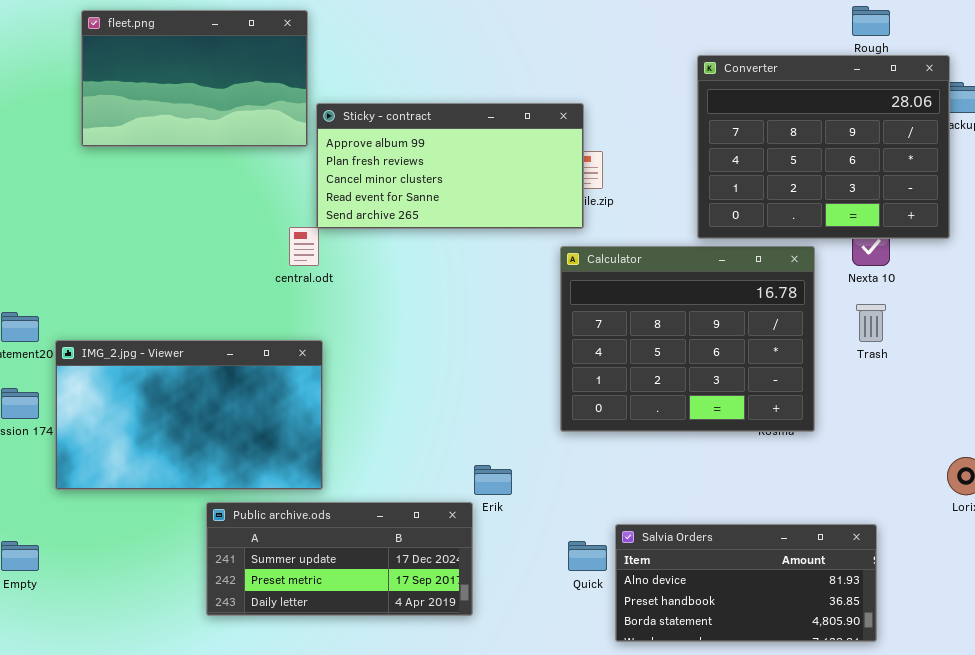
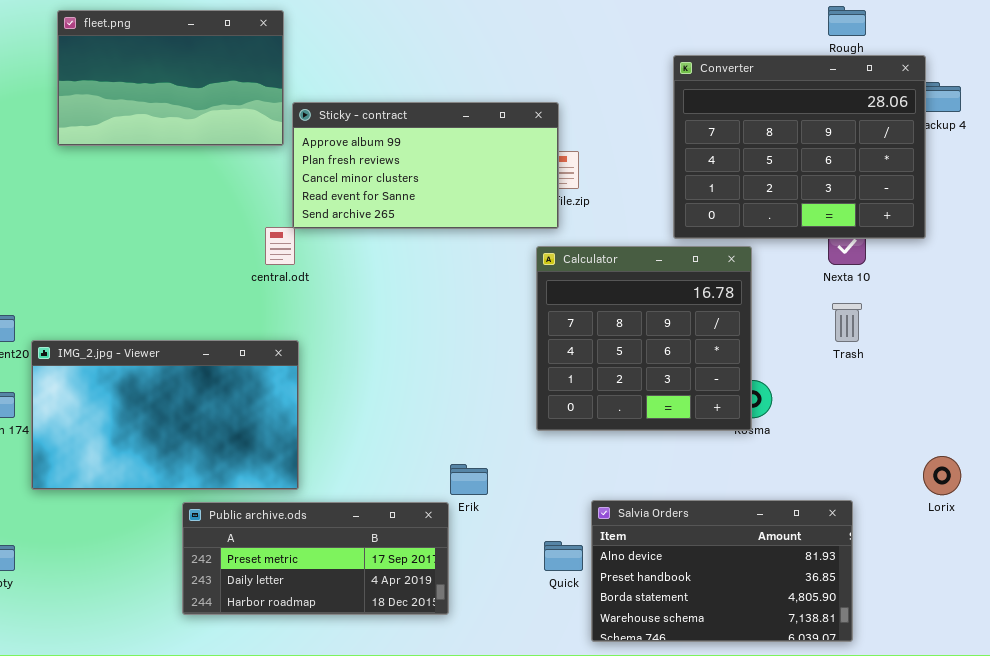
Calculator: [560,246,815,432] -> [536,246,752,431], resized
Public archive.ods: [206,502,473,616] -> [182,502,449,615], scrolled down 1 row
Salvia Orders: [615,524,877,642] -> [591,500,853,642], resized

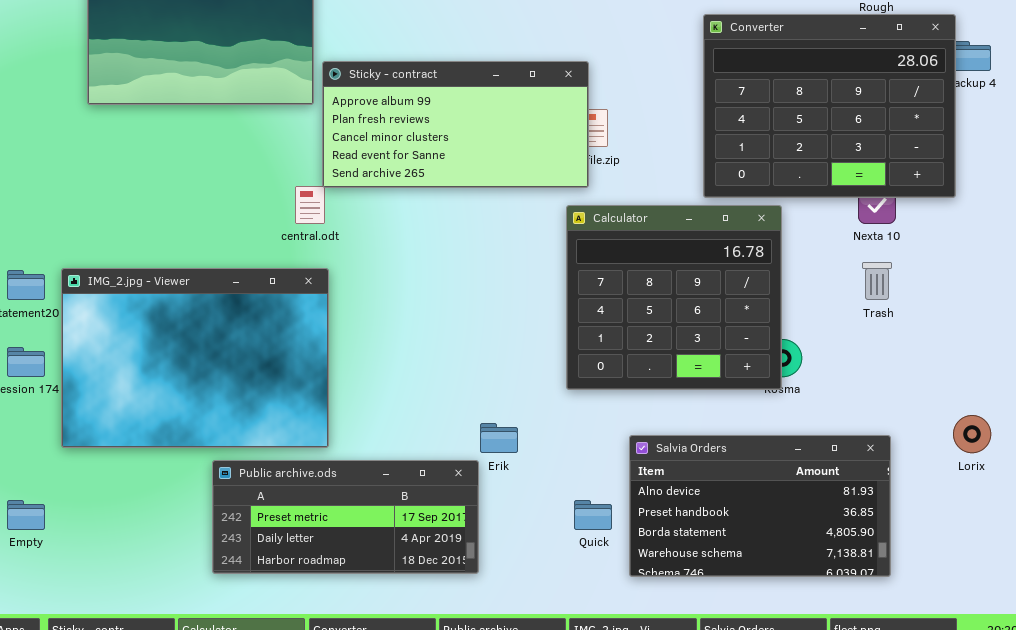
IMG_2.jpg - Viewer: [31,340,299,490] -> [61,268,329,448], resized
Salvia Orders: [591,500,853,642] -> [629,435,891,577], moved

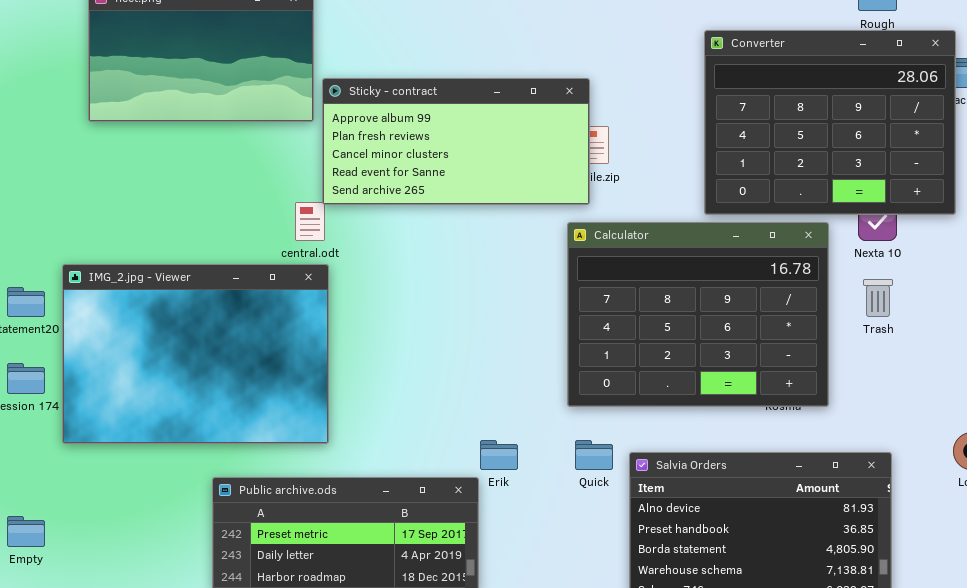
Calculator: [566,205,782,390] -> [567,222,829,407], resized
IMG_2.jpg - Viewer: [61,268,329,448] -> [62,264,329,444], moved
Quick: [574,500,612,530] -> [575,440,613,470], moved

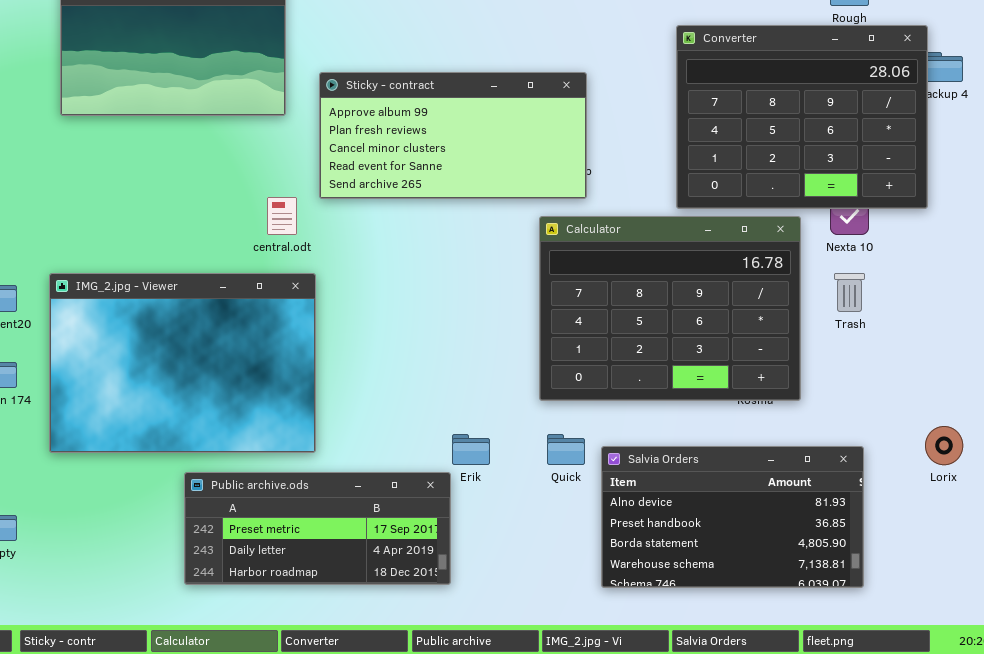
Sticky - contract: [322,78,590,205] -> [319,72,587,199], moved
IMG_2.jpg - Viewer: [62,264,329,444] -> [49,273,316,453], moved

